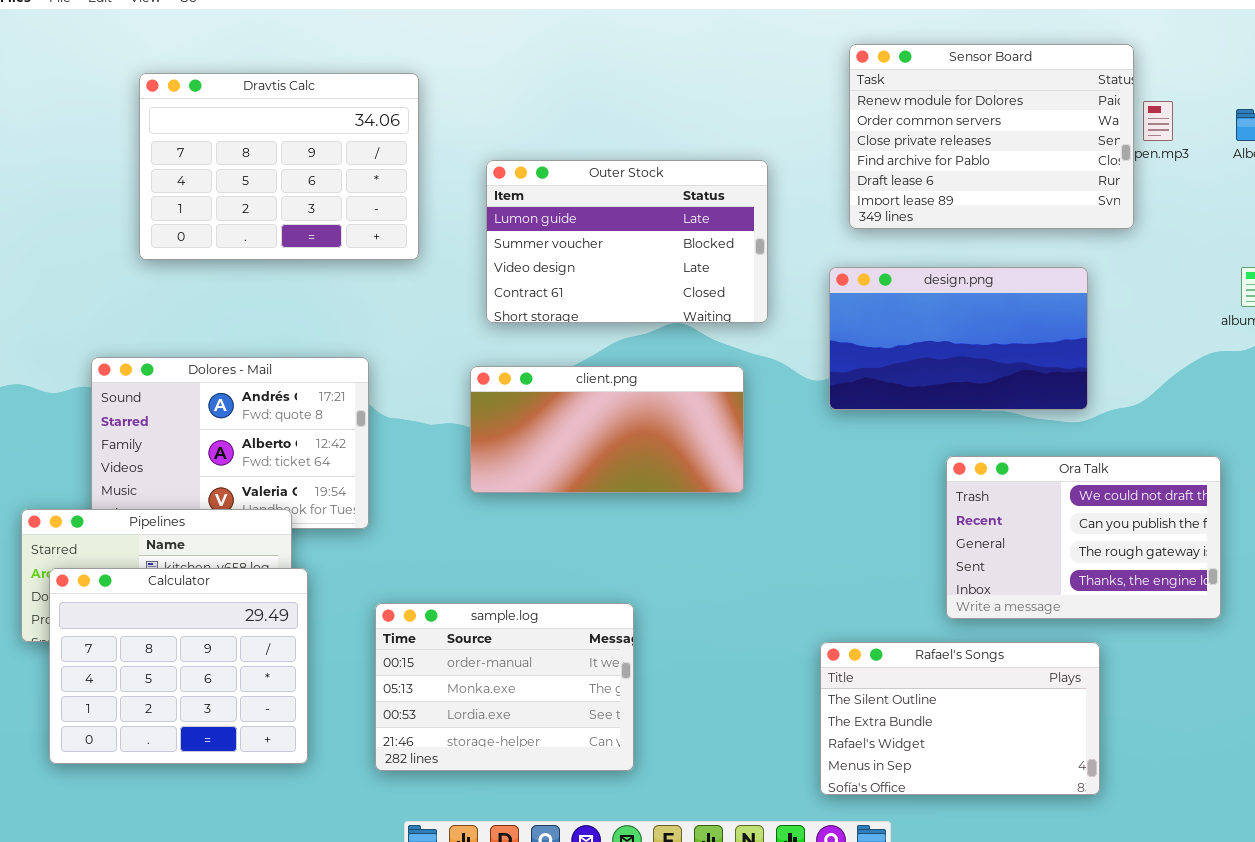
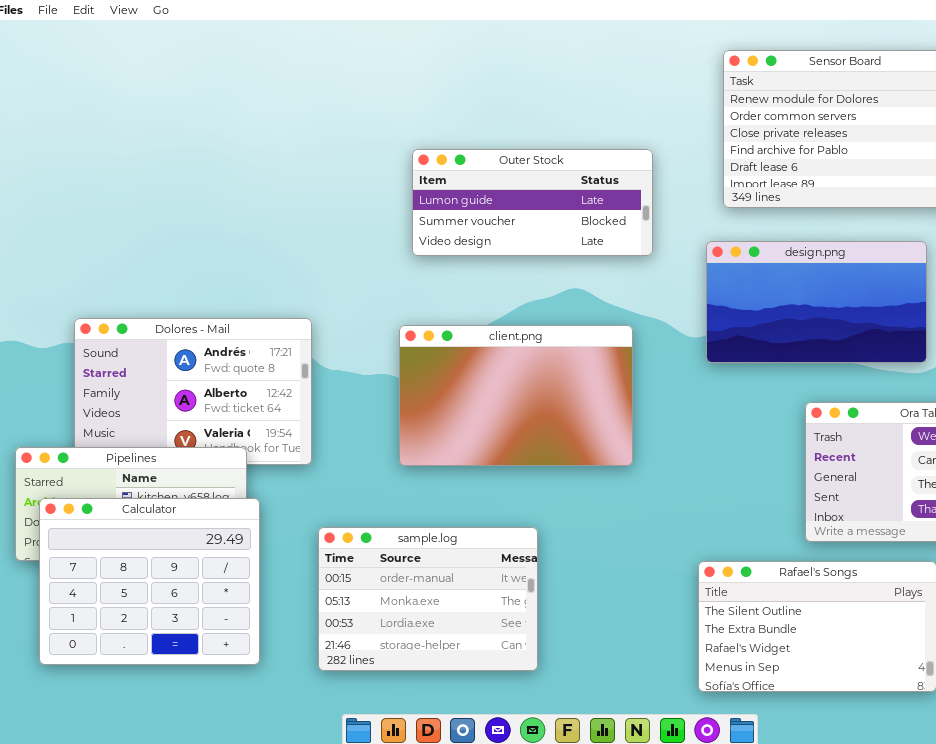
Dravtis Calc: [139,73,419,260] -> none, closed
Outer Stock: [486,160,768,323] -> [412,149,653,256], resized
client.png: [470,366,744,493] -> [399,325,633,466], resized

